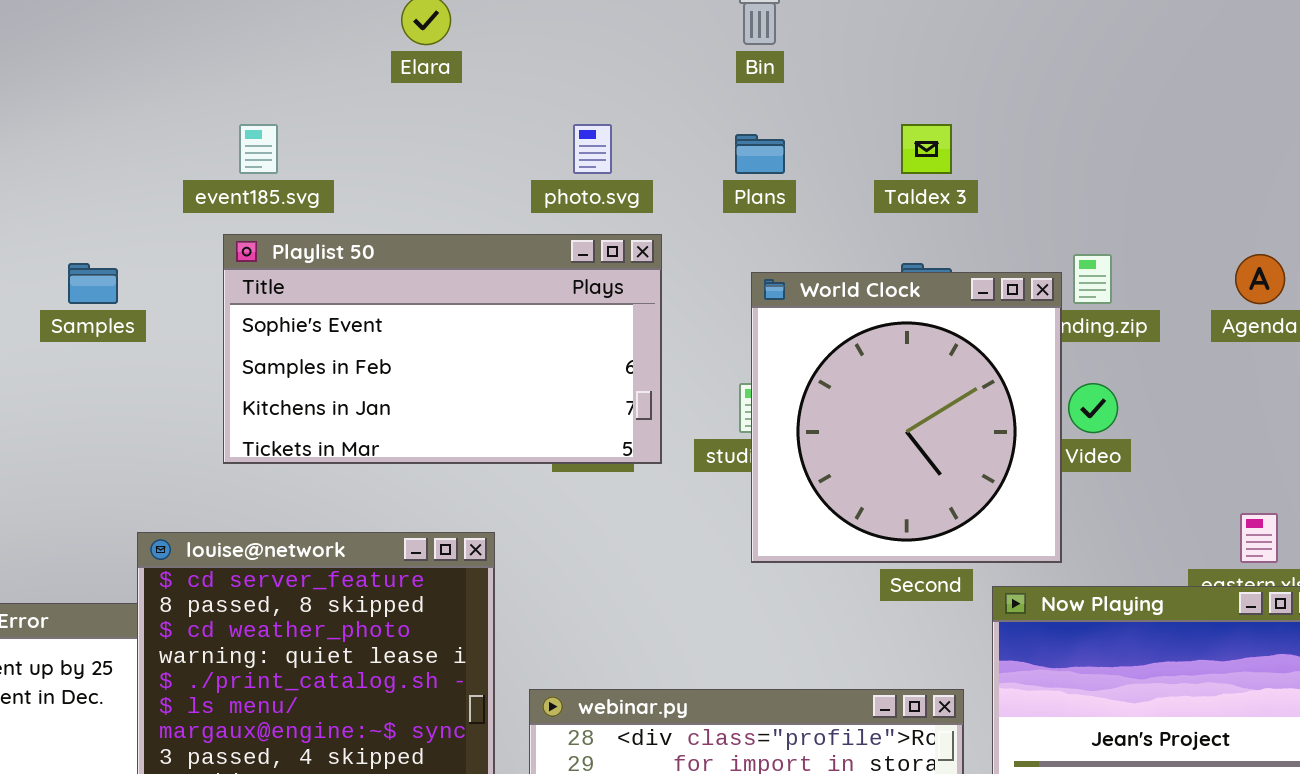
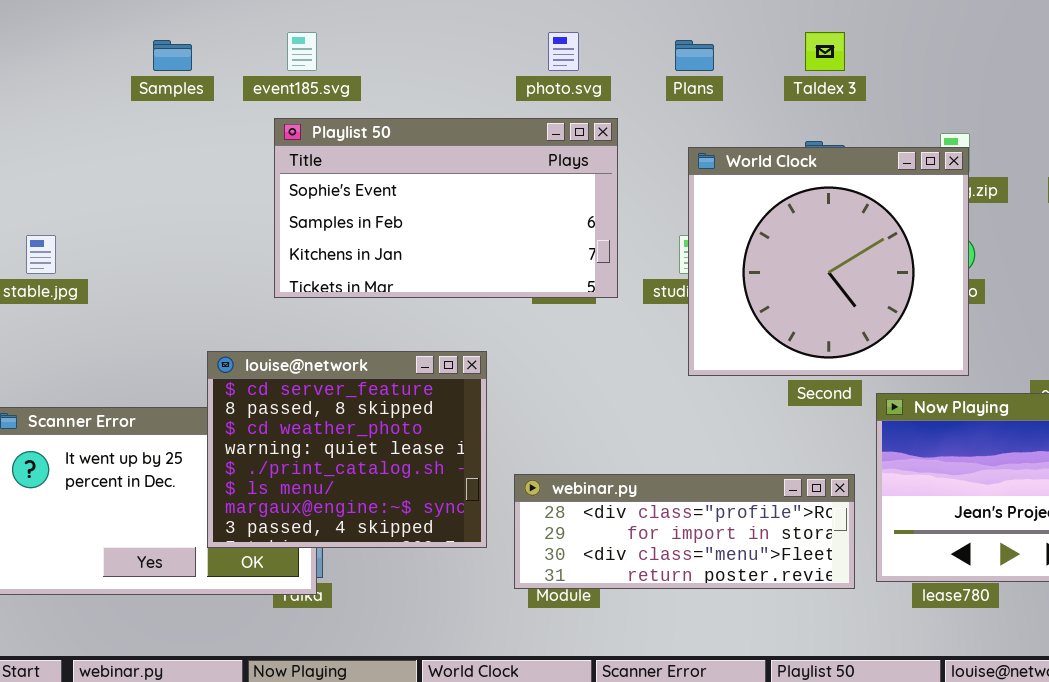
Samples: [68,263,118,304] -> [153,40,192,71], moved
World Clock: [751,272,1062,563] -> [688,147,969,376], resized

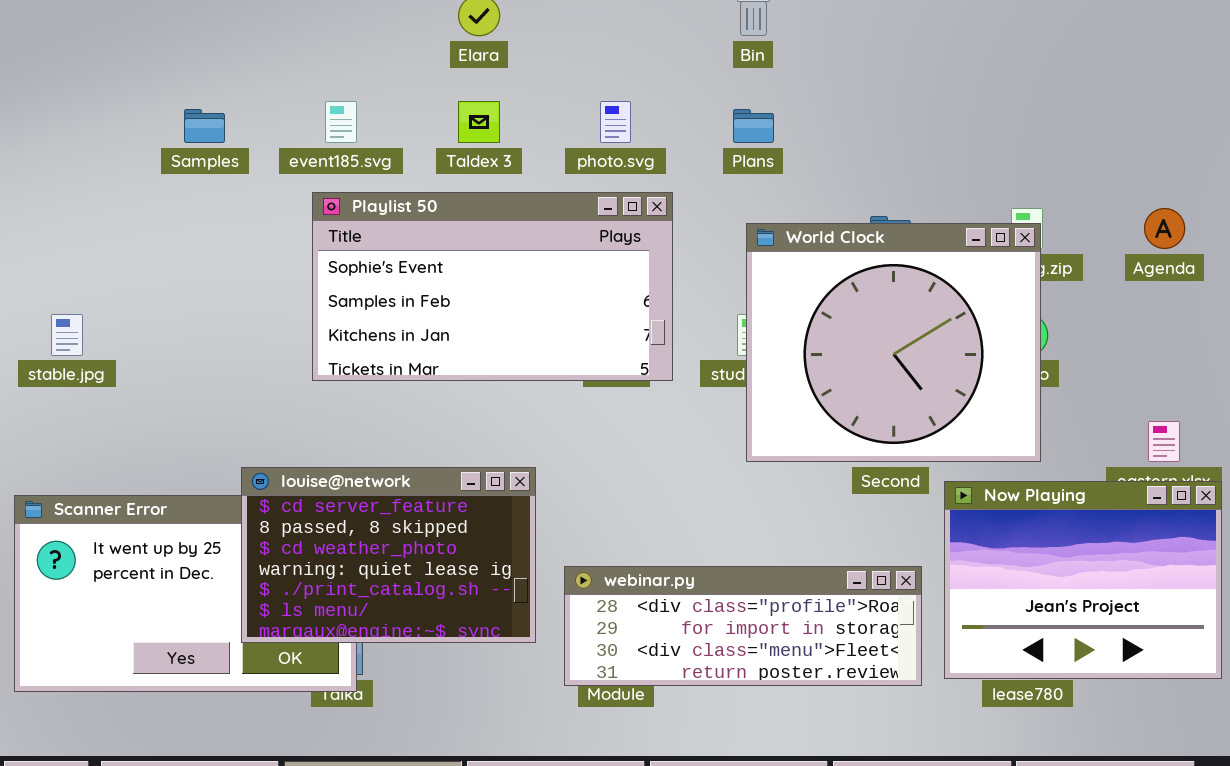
Taldex 3: [805,32,845,71] -> [458,101,500,143], moved
louise@network: [207,351,487,548] -> [241,467,536,643], resized

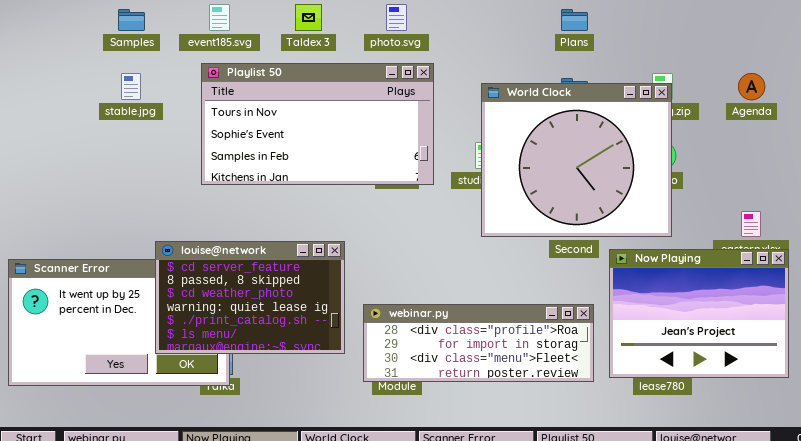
Plans: [733,109,774,143] -> [561,9,588,31], moved
Playlist 50: [312,192,673,381] -> [201,63,434,185], scrolled up 1 row
stable.jpg: [51,314,83,356] -> [121,73,141,100], moved

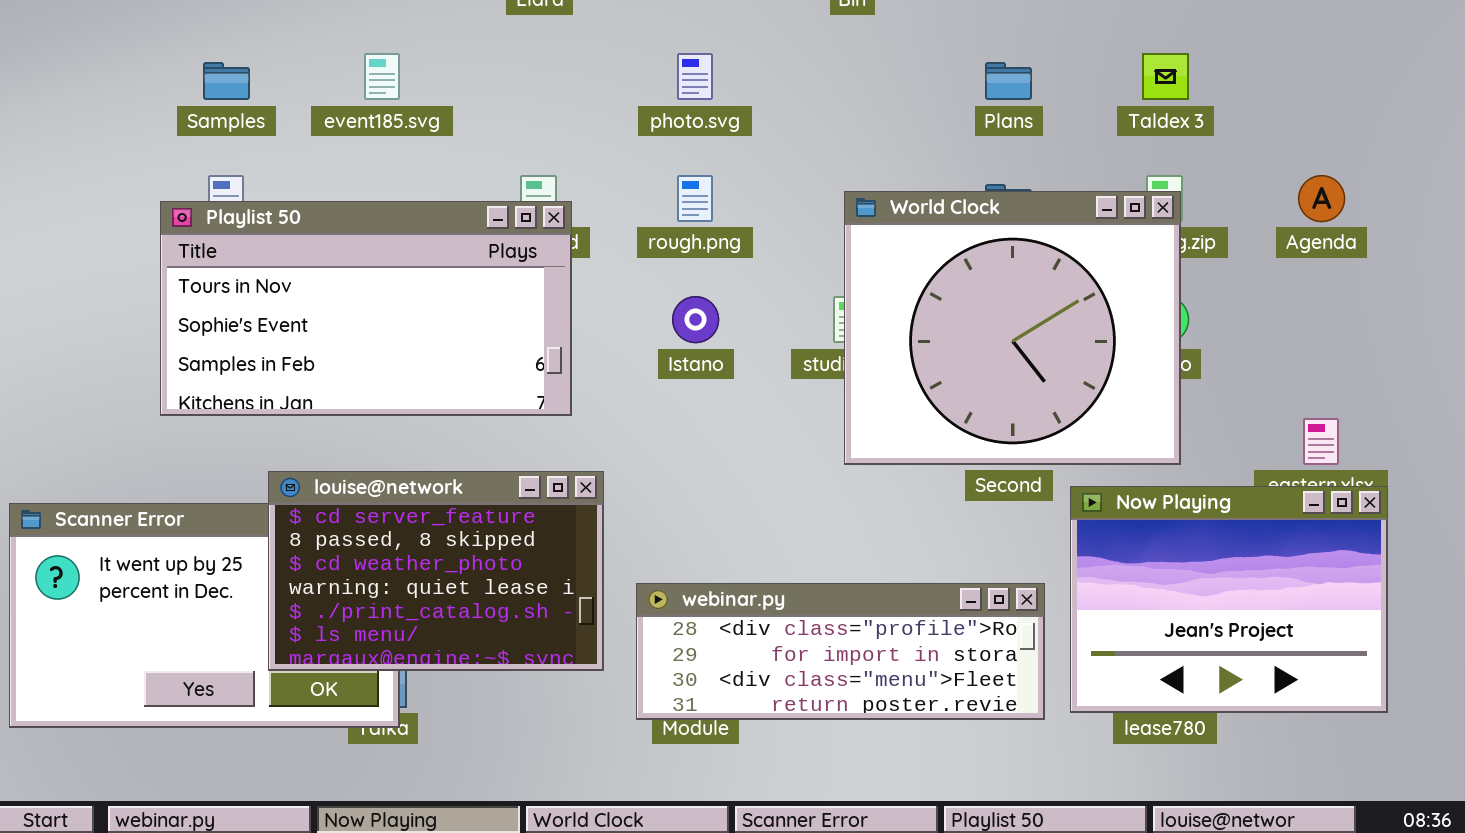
Taldex 3: [295,4,322,31] -> [1142,53,1189,100], moved
Playlist 50: [201,63,434,185] -> [160,201,572,416], moved

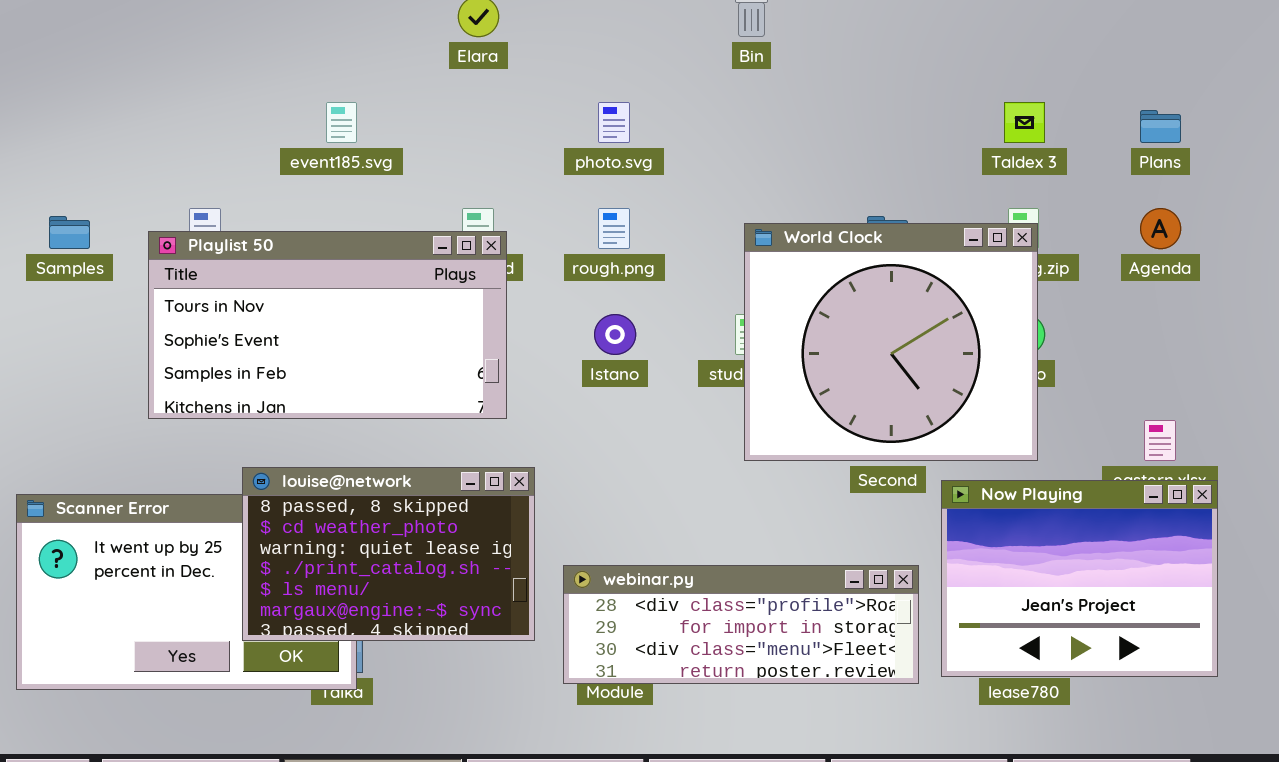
Samples: [203,62,250,100] -> [49,216,90,249], moved
Plans: [985,62,1032,100] -> [1140,110,1181,143], moved
louise@network: [268,471,604,671] -> [242,467,535,641], scrolled down 1 row

